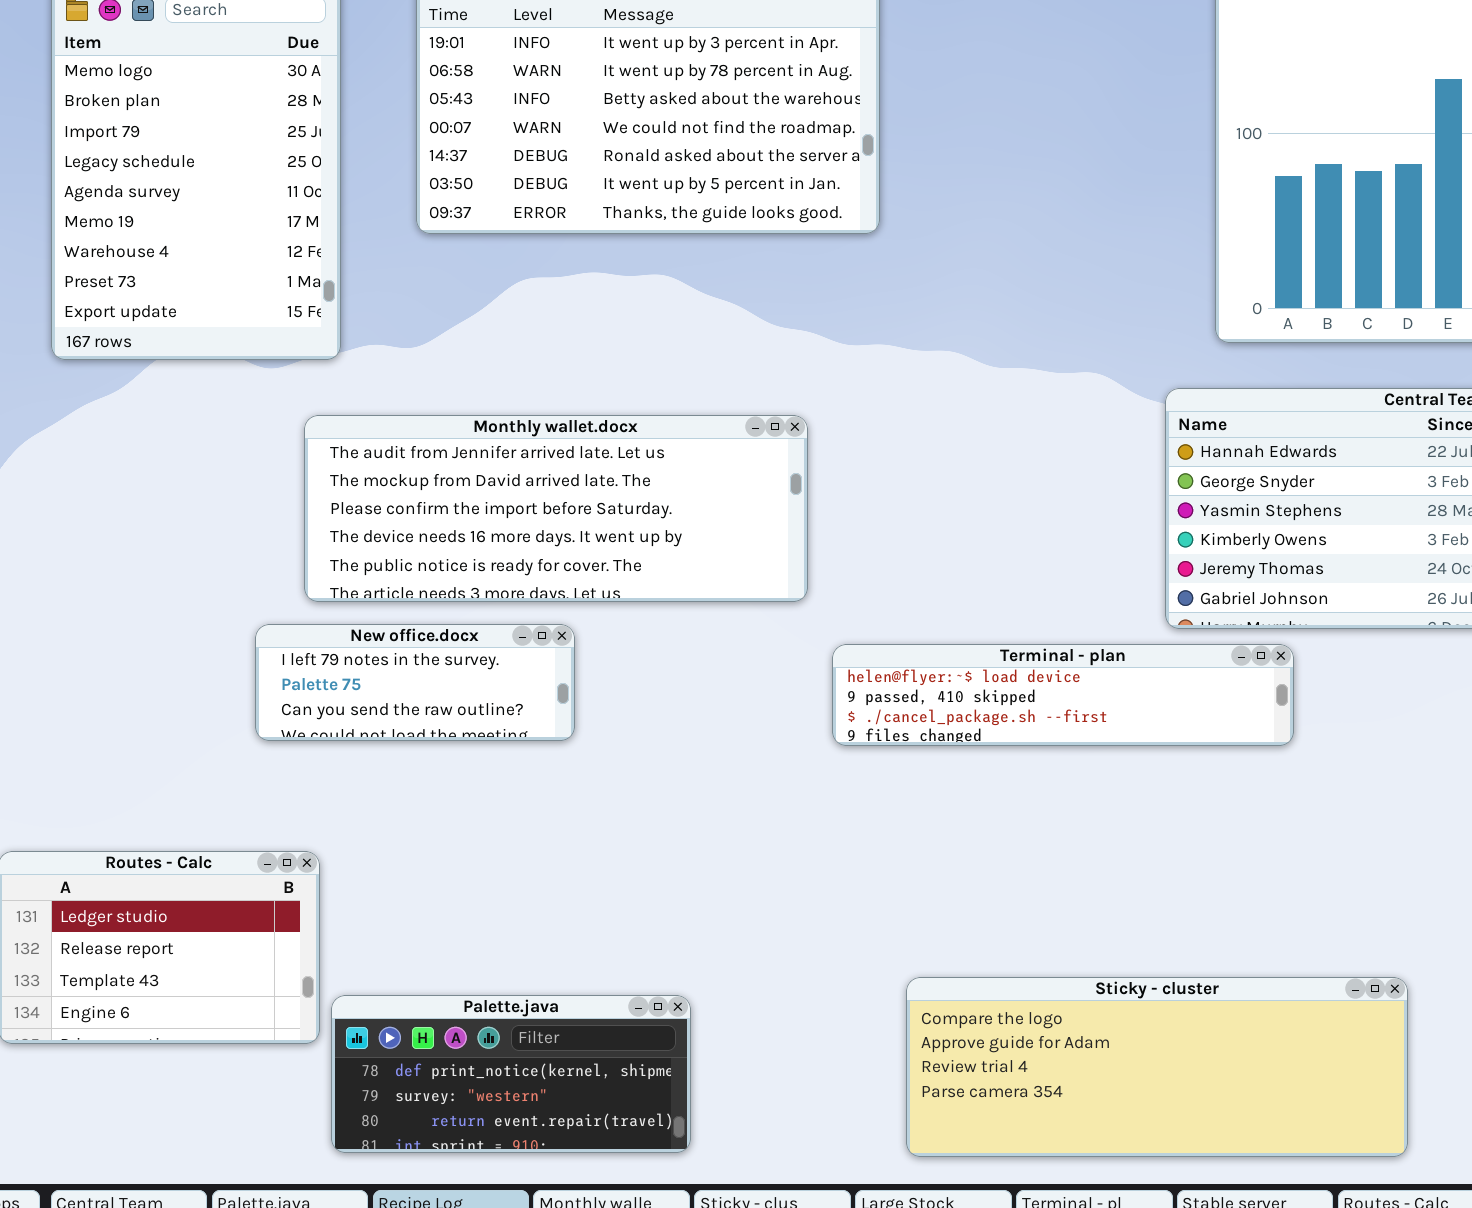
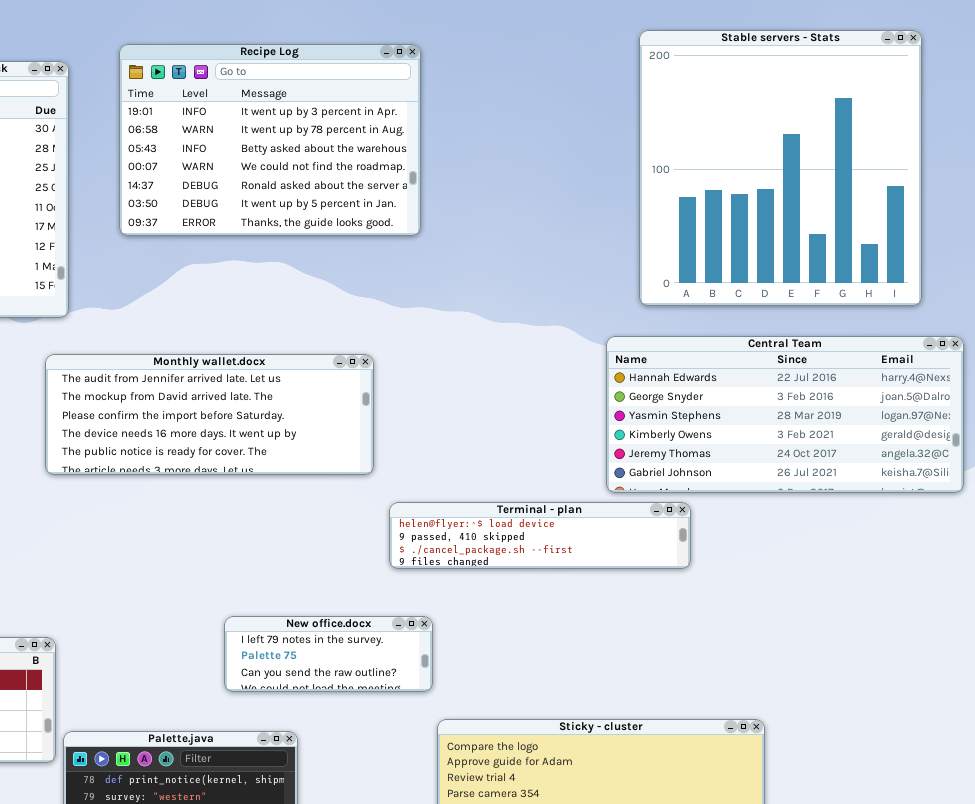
New office.docx: [255,624,575,741] -> [224,616,433,692], moved

